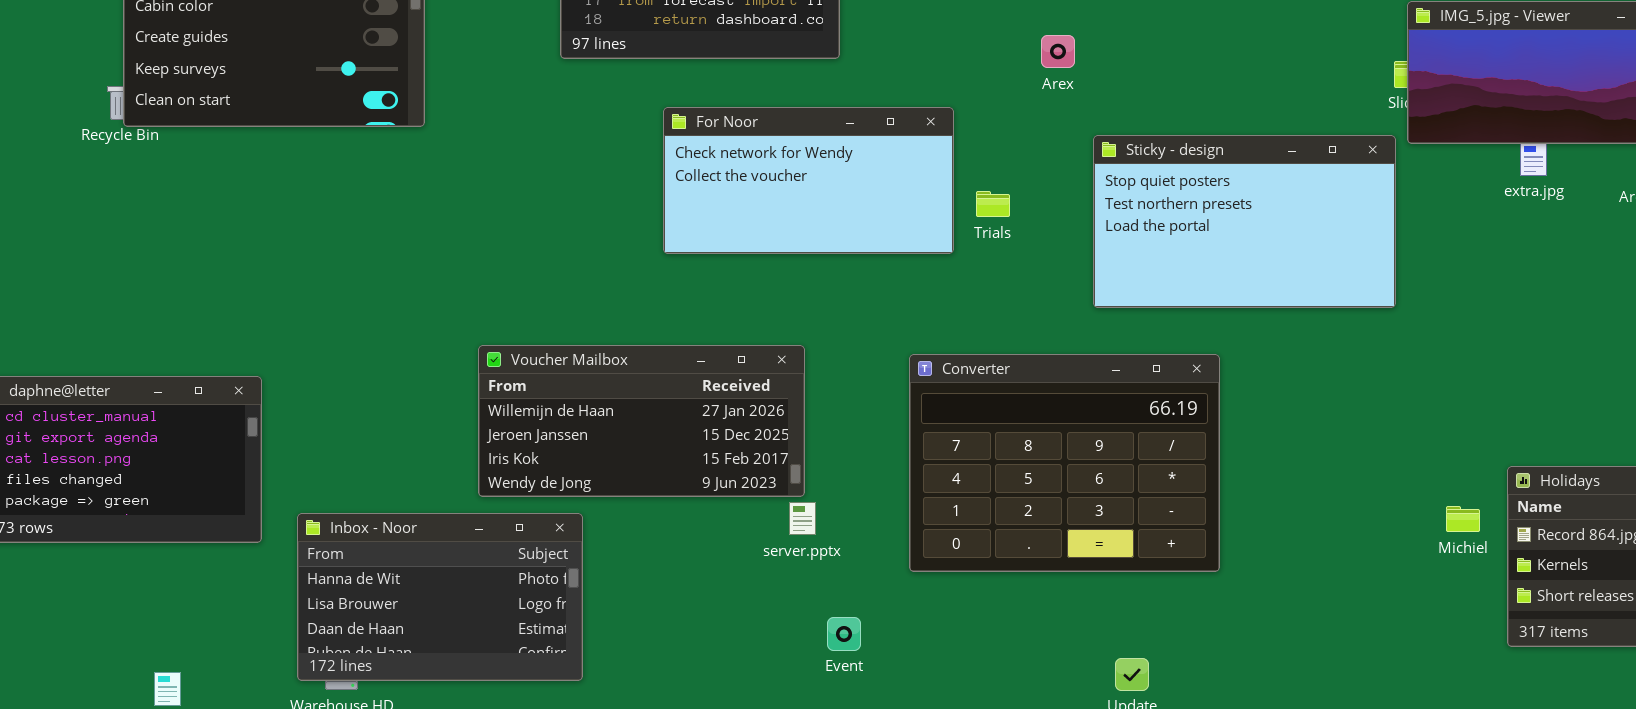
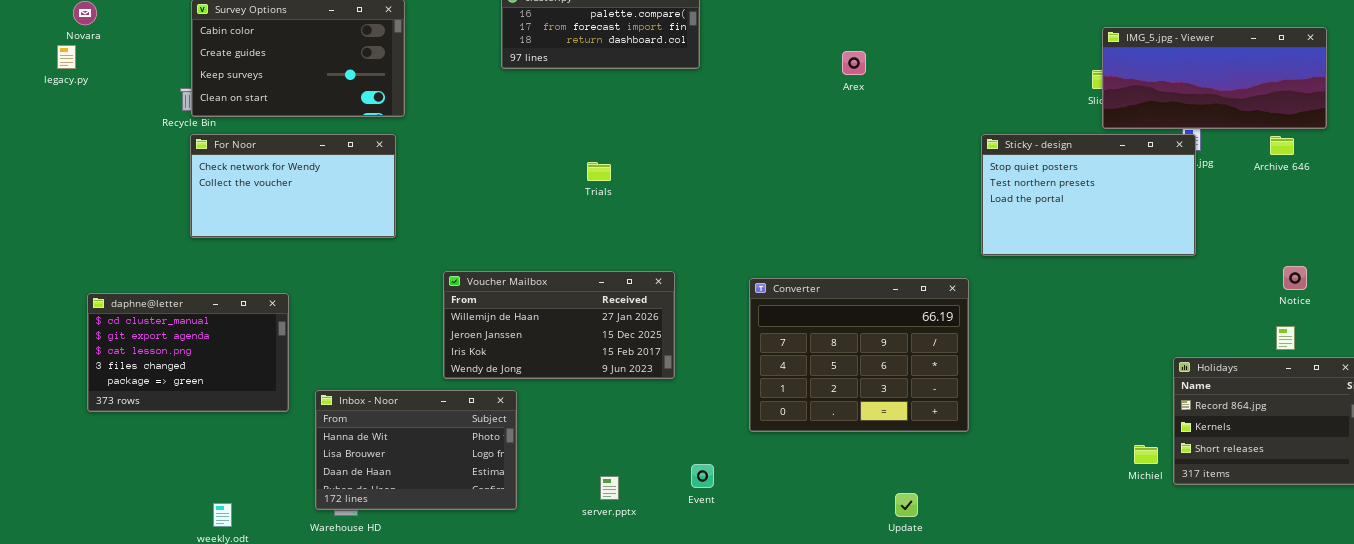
For Noor: [663,107,954,254] -> [190,134,396,238], moved
Sticky - design: [1093,135,1396,308] -> [981,134,1196,256], moved
Trials: [976,191,1010,217] -> [587,162,611,181], moved
server.pptx: [789,502,816,535] -> [600,476,619,500], moved
Michiel: [1446,506,1480,532] -> [1134,445,1158,464], moved

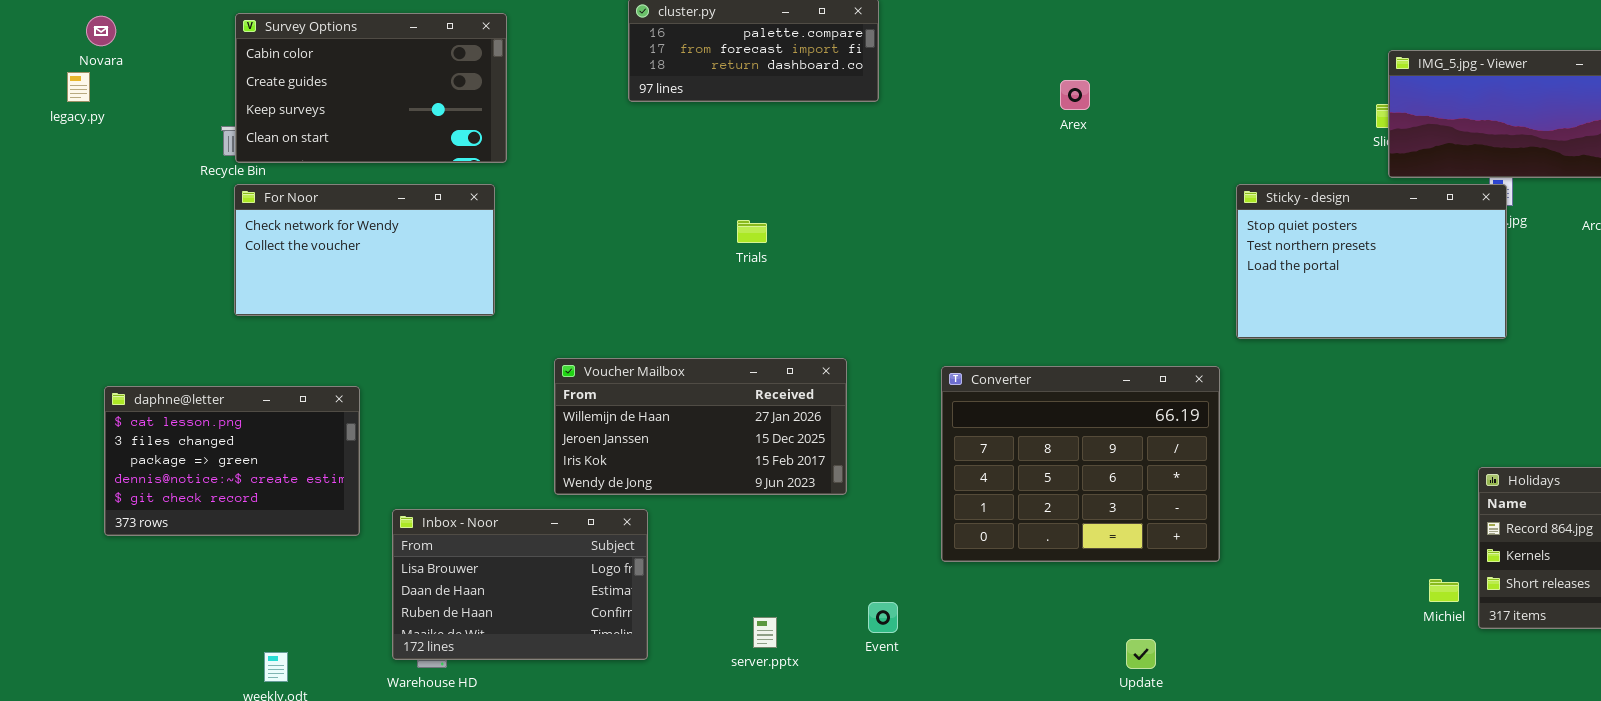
daphne@letter: [87,293,289,412] -> [104,386,360,536], scrolled down 2 rows
Inbox - Noor: [315,390,517,510] -> [392,509,648,660], scrolled down 1 row

